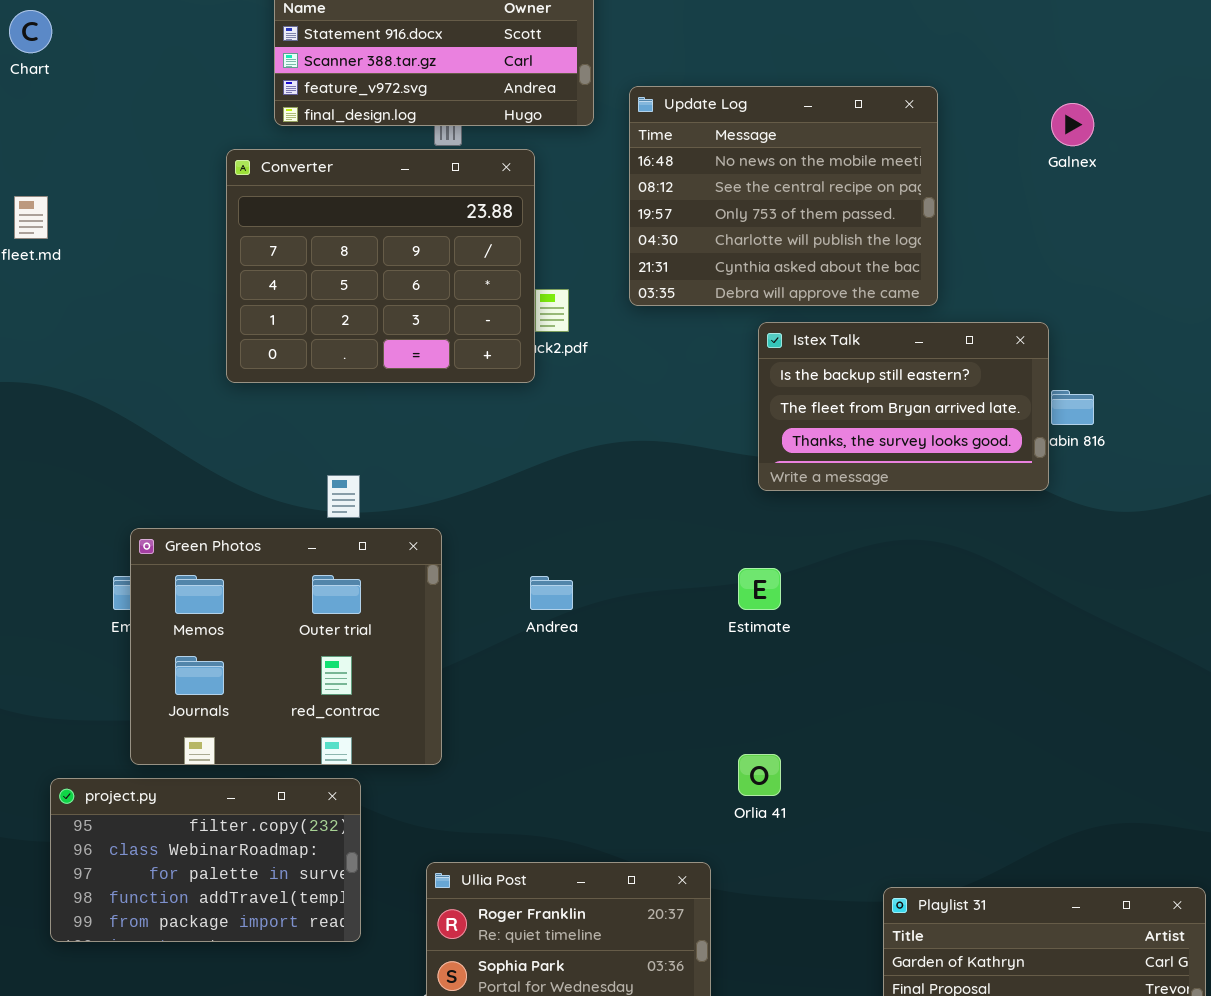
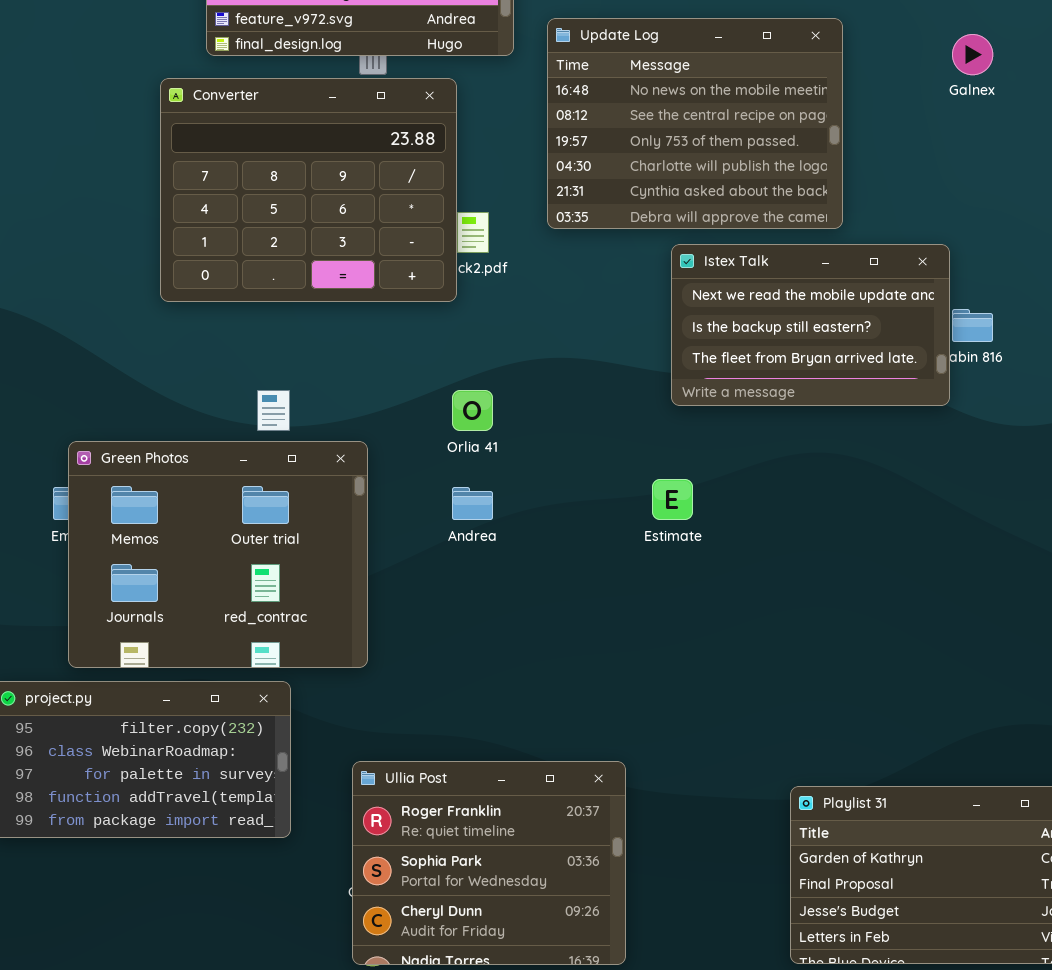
Istex Talk: [758,322,1049,491] -> [671,244,950,406], scrolled up 1 row
Orlia 41: [738,754,781,796] -> [452,390,493,431], moved

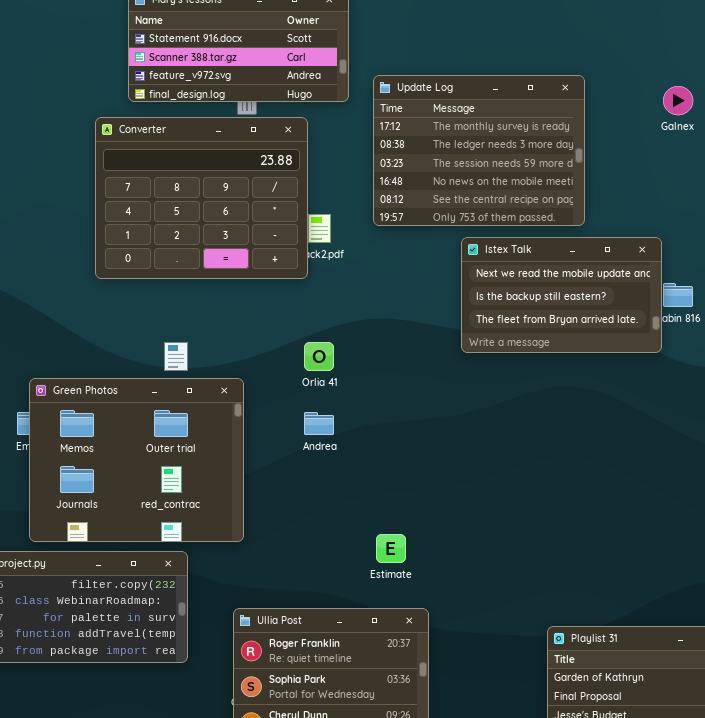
Update Log: [547,18,843,229] -> [373,75,585,226], scrolled up 3 rows
Estimate: [652,479,693,520] -> [376,534,406,563], moved

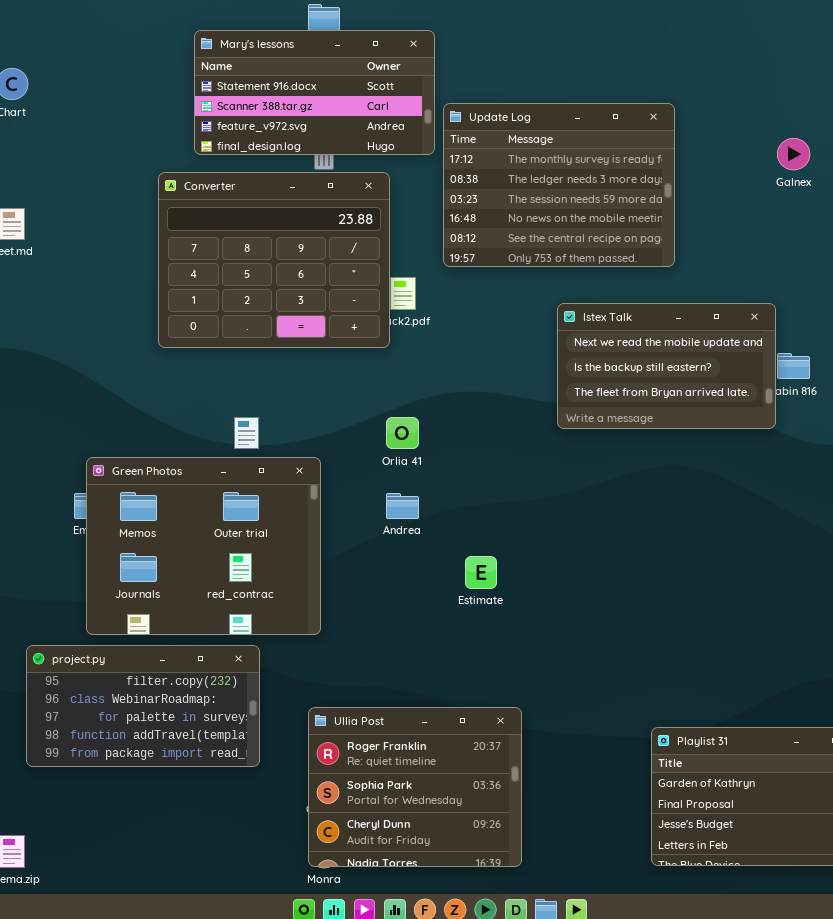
Update Log: [373,75,585,226] -> [443,103,675,267], moved
Estimate: [376,534,406,563] -> [465,556,497,589], moved

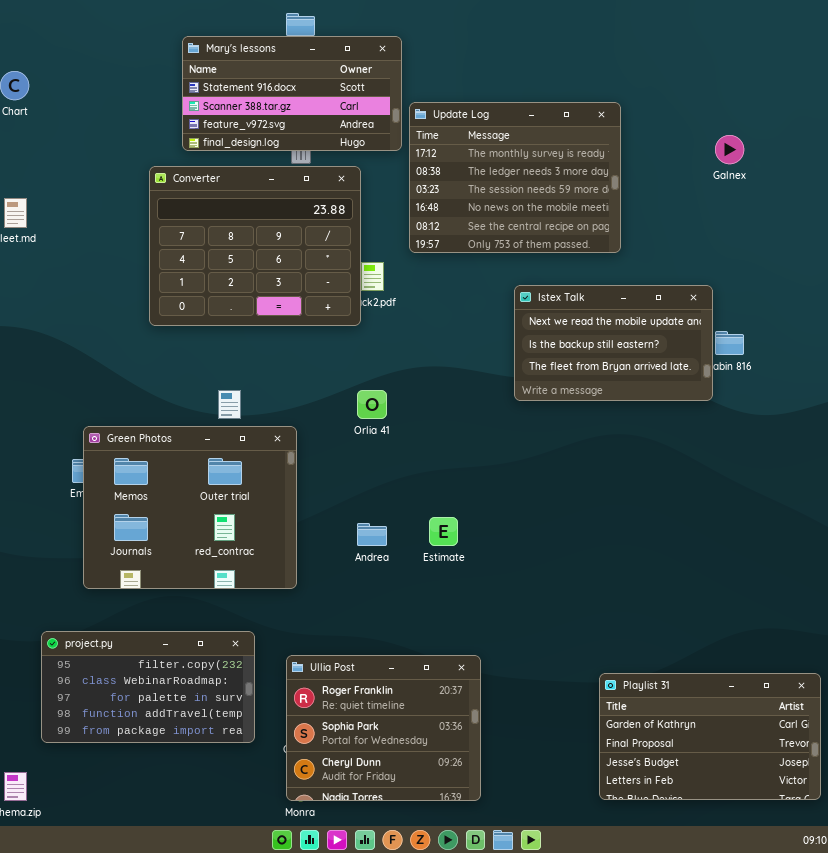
Andrea: [386,493,419,519] -> [357,523,387,546], moved
project.py: [26,645,260,767] -> [41,631,255,743], moved

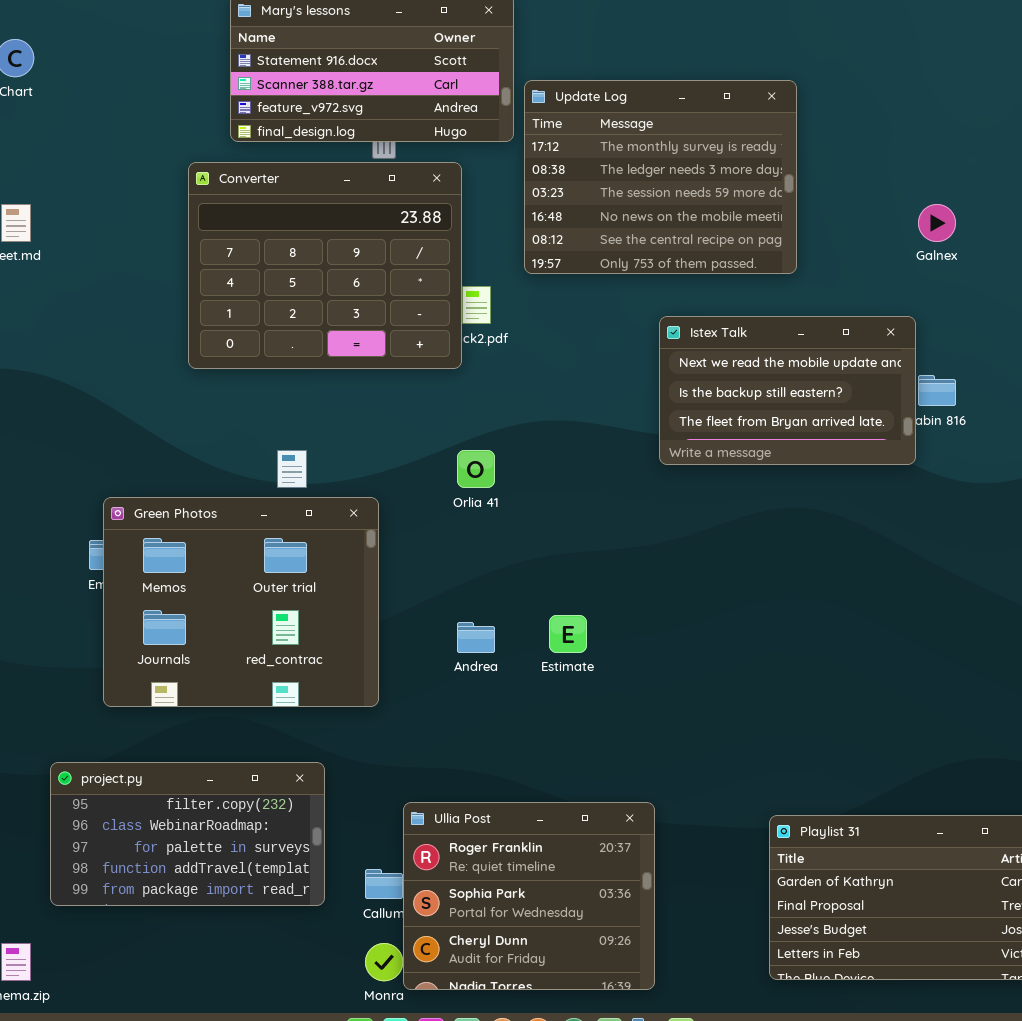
Galnex: [715,135,744,164] -> [918,204,956,242], moved
Ullia Post: [286,655,481,801] -> [403,802,655,990], moved

